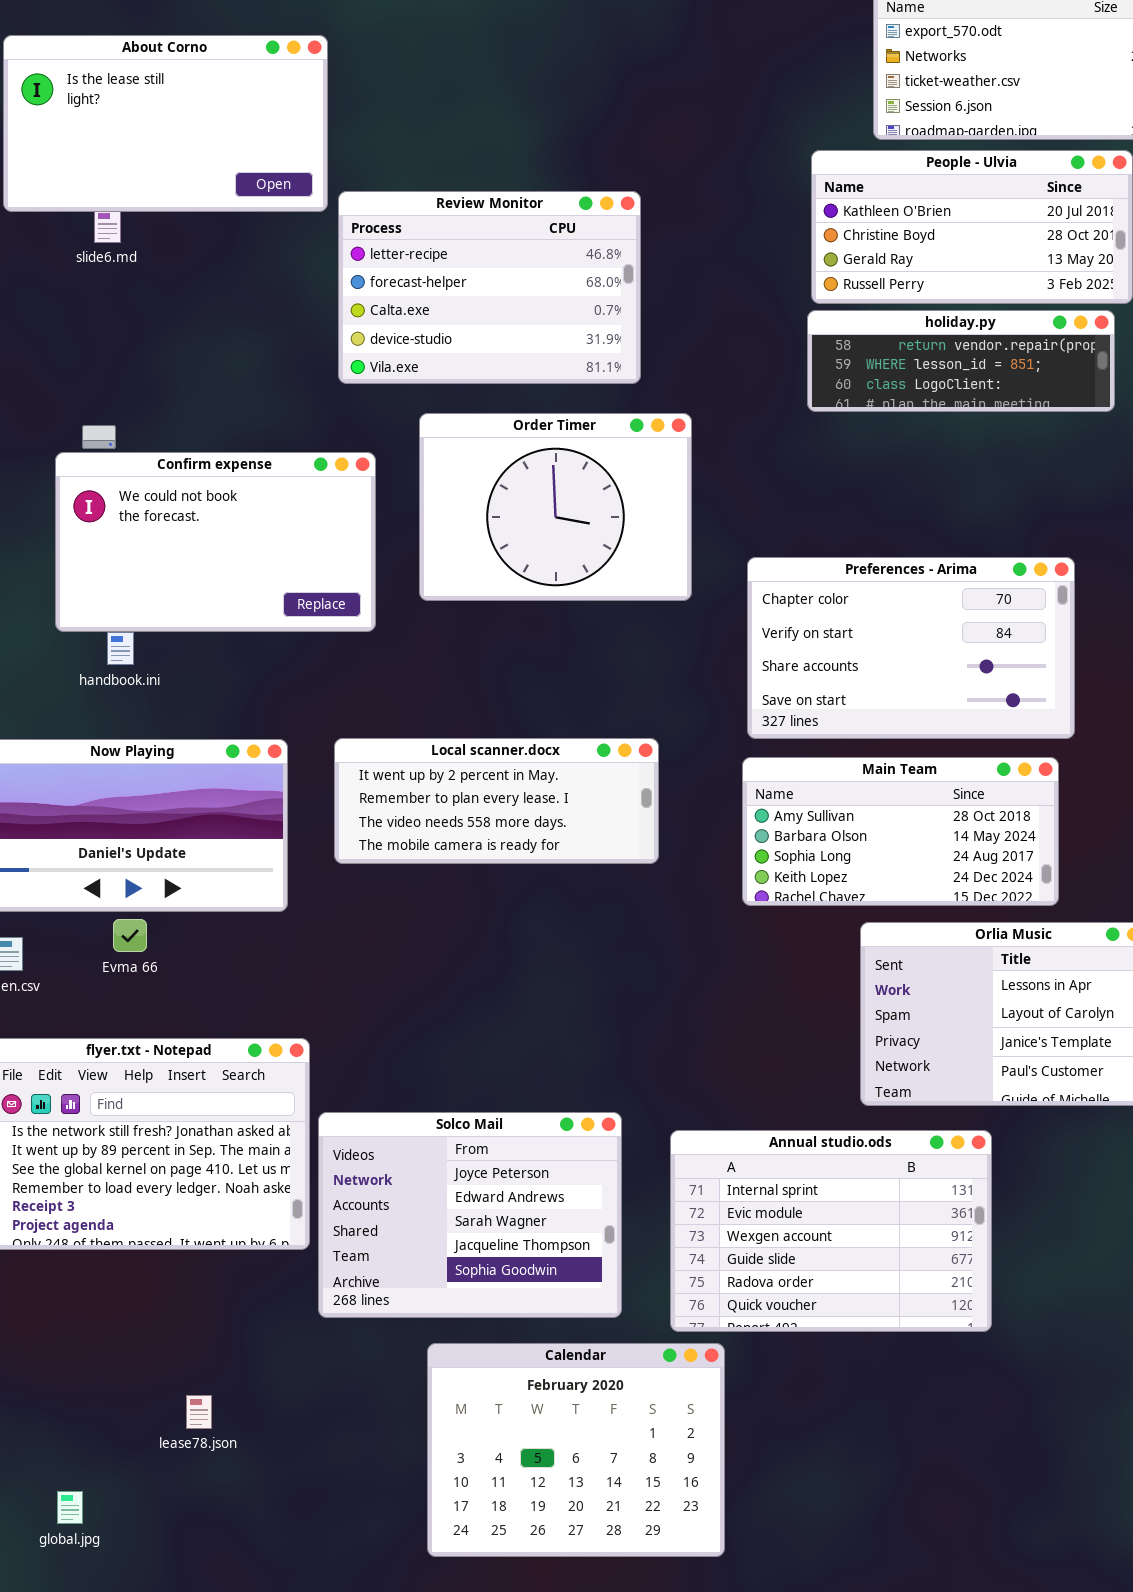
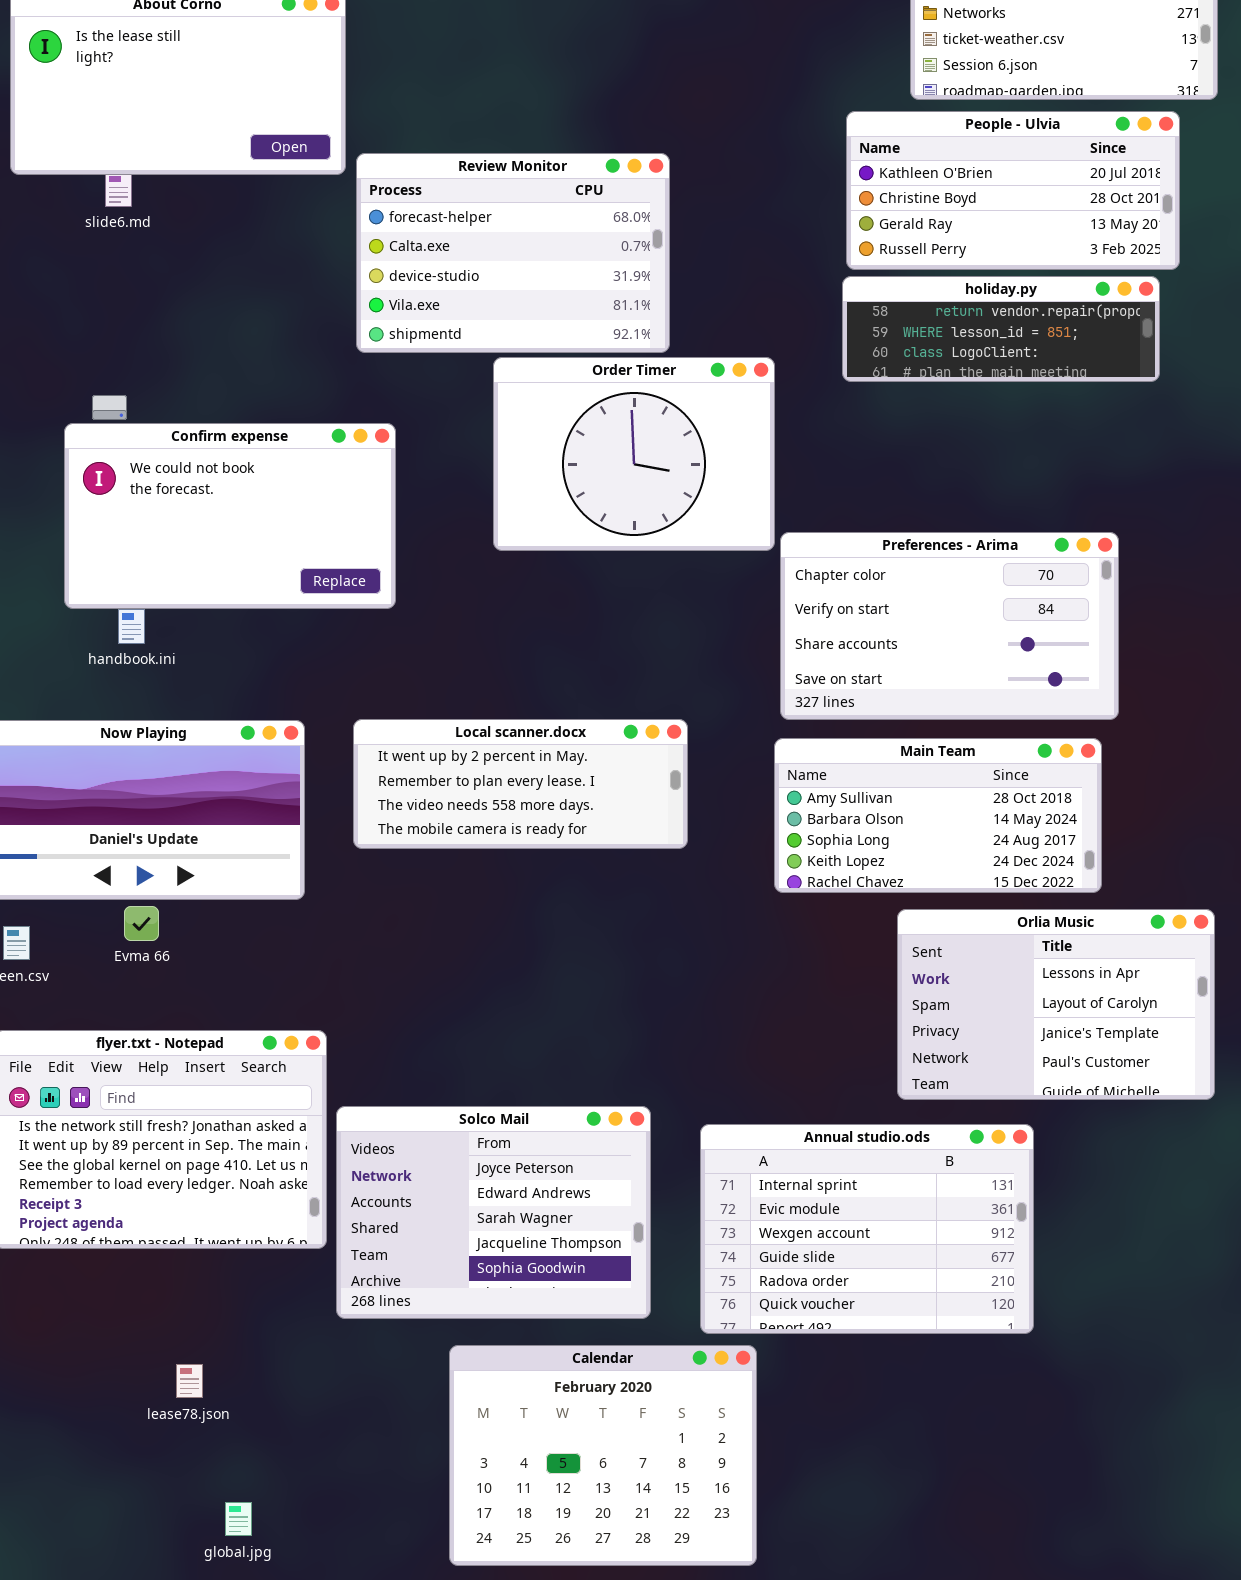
Review Monitor: [338,191,641,384] -> [356,153,670,353], scrolled down 1 row
Order Timer: [419,413,692,601] -> [493,357,775,551], moved
lease78.json: [186,1395,212,1429] -> [176,1364,203,1398], moved
global.jpg: [57,1491,83,1524] -> [225,1502,252,1536], moved

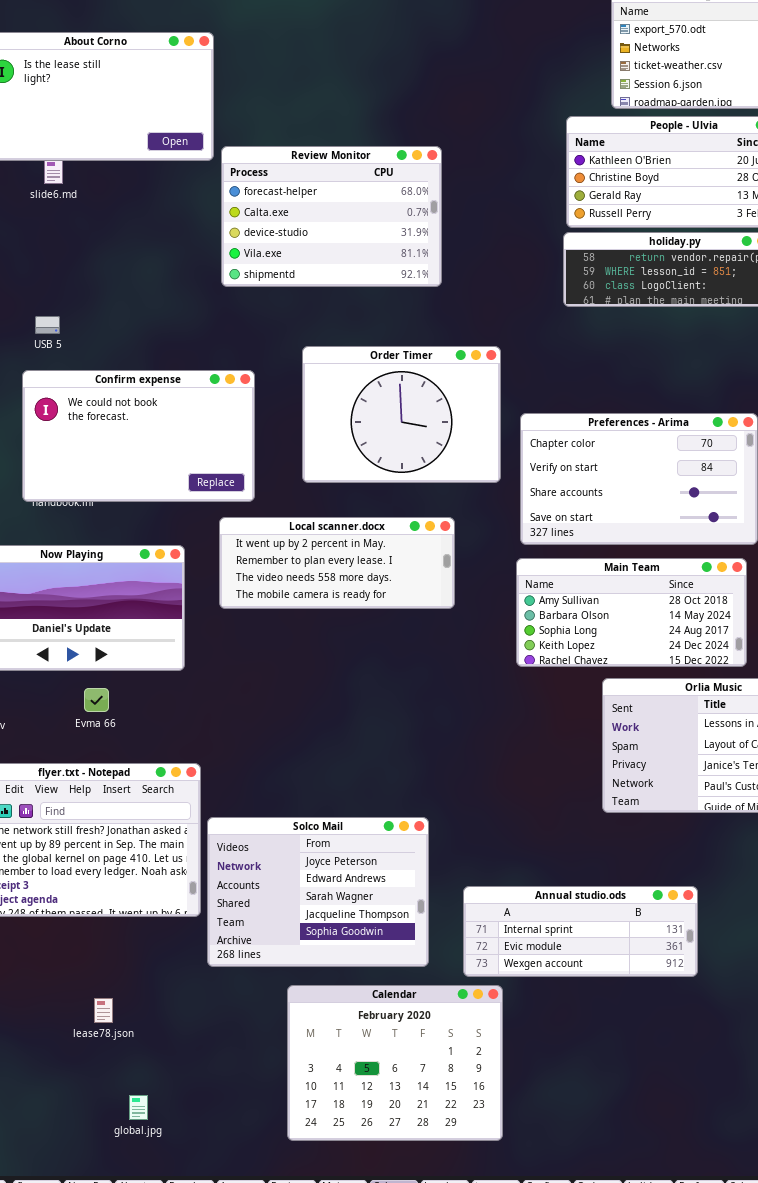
Order Timer: [493,357,775,551] -> [302,346,501,483], moved
Confirm expense: [64,423,396,609] -> [22,370,255,502], moved
Local scanner.docx: [353,719,688,849] -> [219,517,455,609], moved
Evma 66: [124,906,159,941] -> [84,688,109,712], moved
Annual studio.ods: [700,1124,1034,1334] -> [463,886,698,977], resized

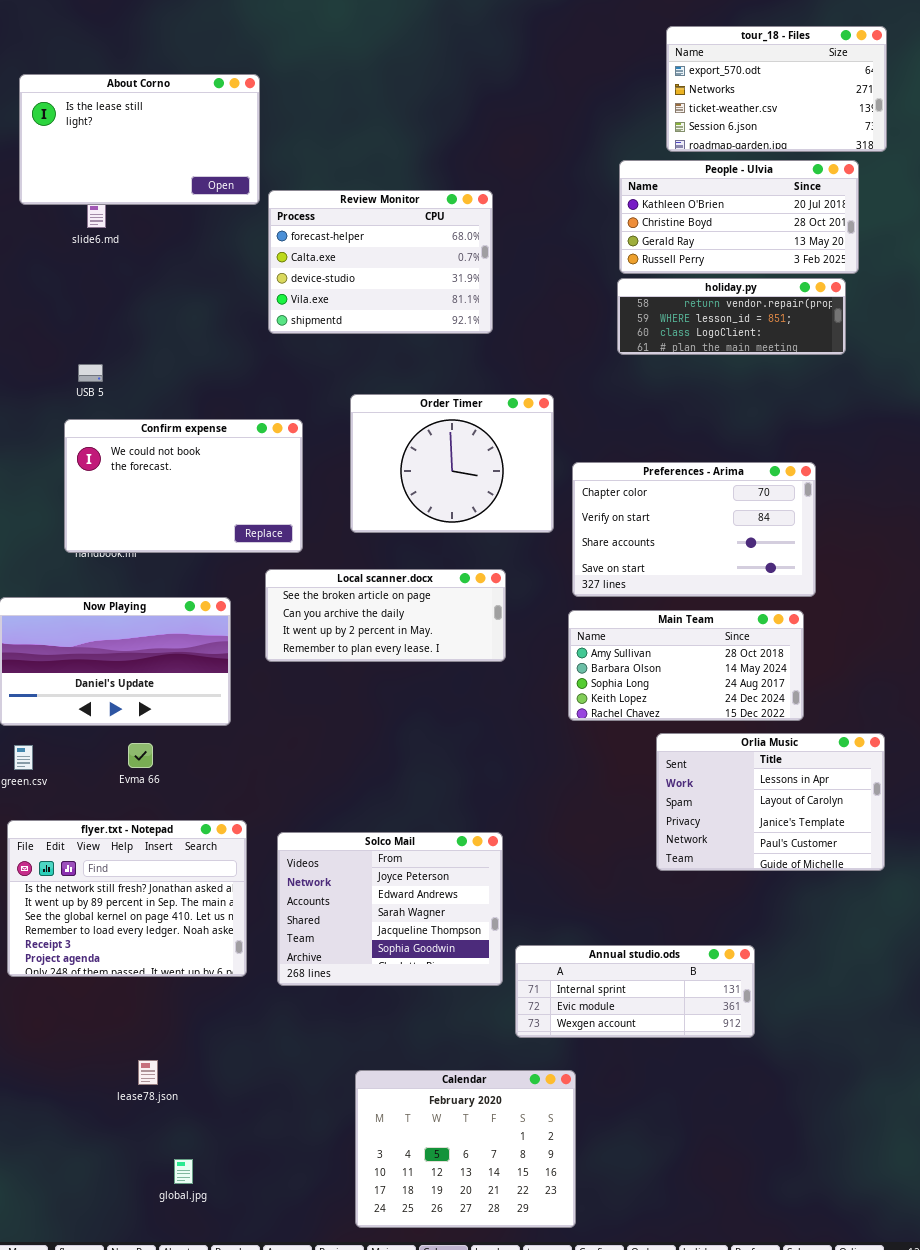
Local scanner.docx: [219,517,455,609] -> [265,569,506,662], scrolled up 2 rows
Solco Mail: [207,817,429,967] -> [277,832,503,986], moved
Calendar: [287,985,503,1141] -> [355,1070,576,1228], moved

